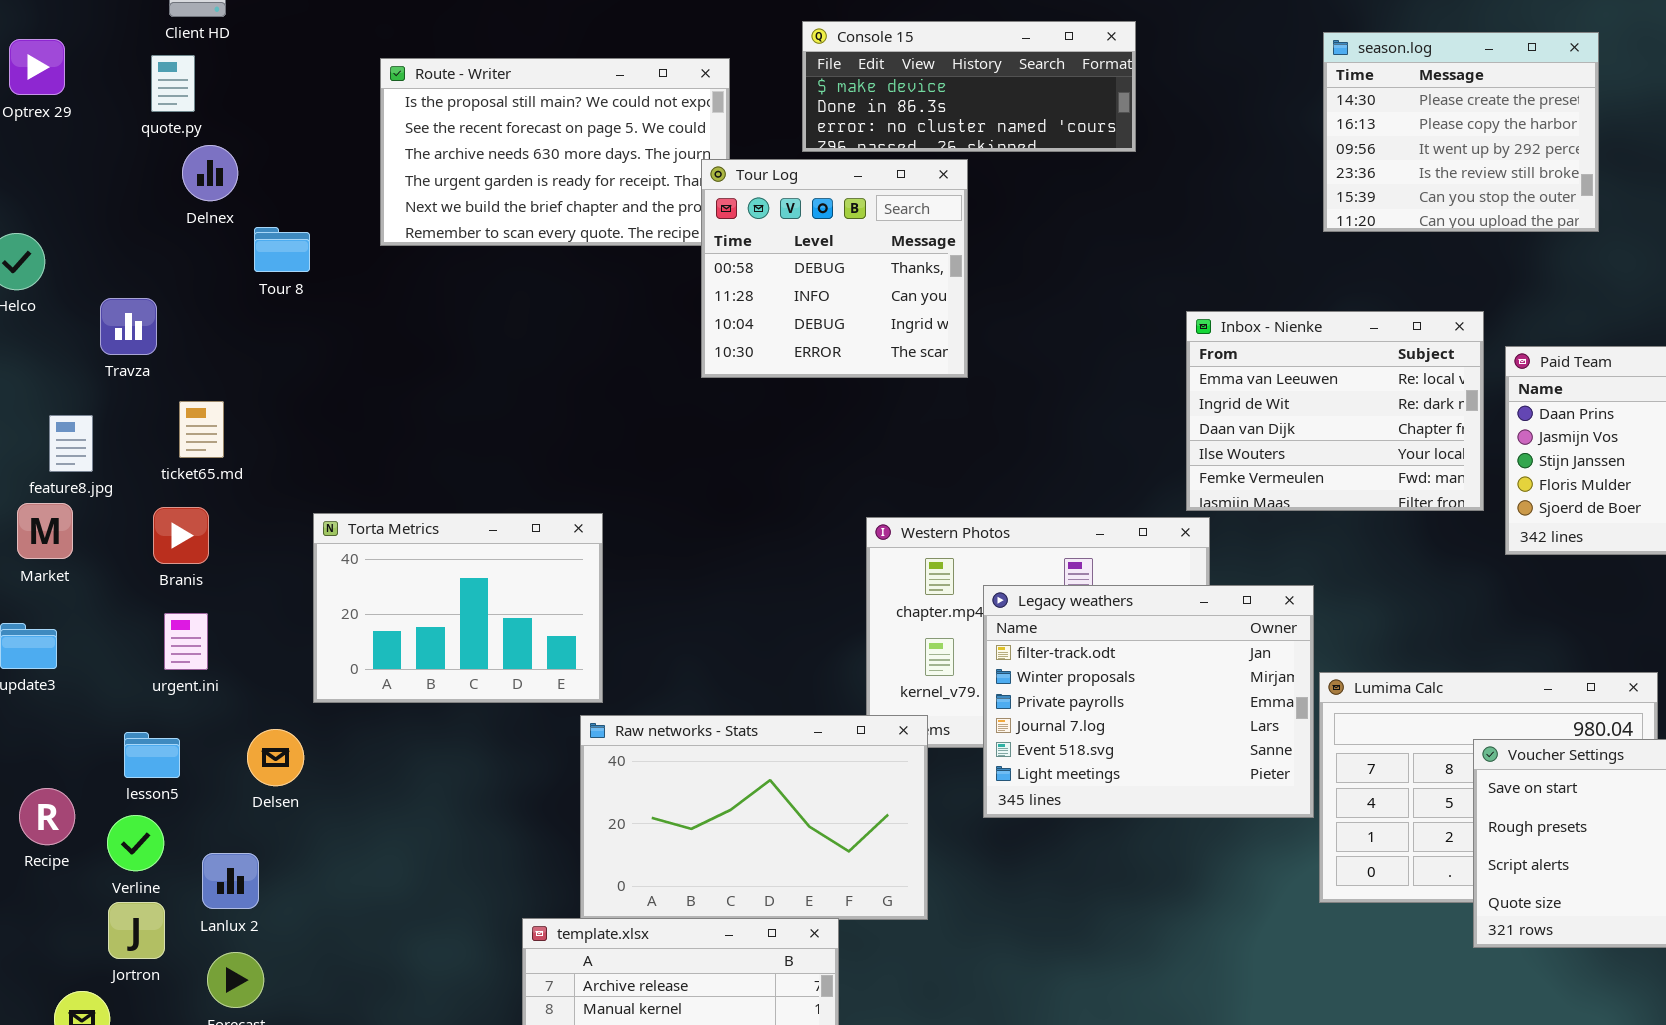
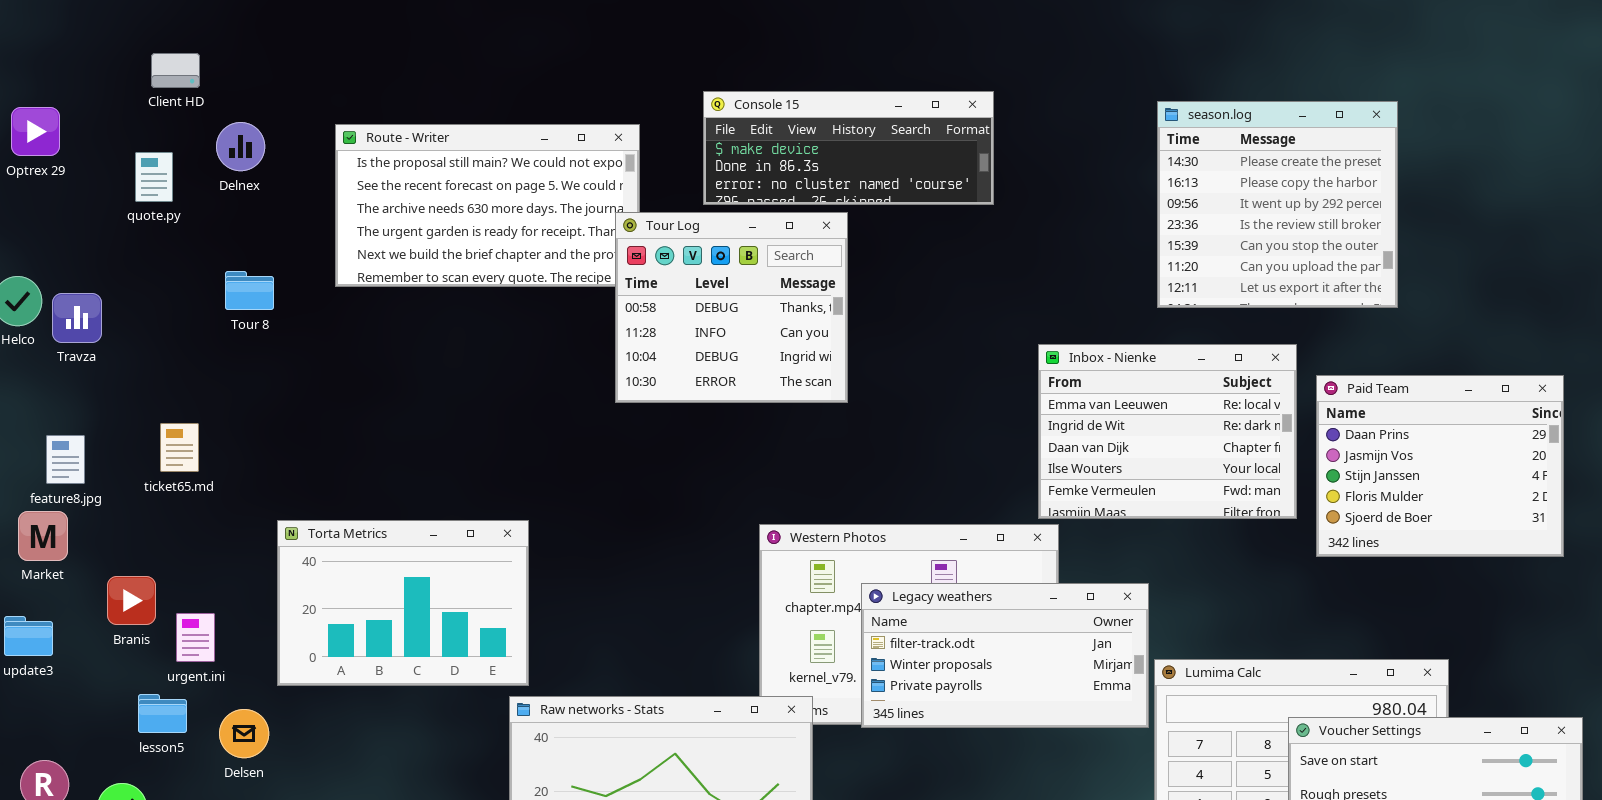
season.log: [1323,32,1599,232] -> [1157,101,1398,308], resized
quote.py: [151,55,195,112] -> [135,152,173,202], moved
Delnex: [182,145,238,201] -> [216,122,265,171], moved
Travza: [100,298,157,355] -> [52,293,102,343], moved
Branis: [153,507,209,564] -> [107,576,156,625], moved
Legacy weathers: [983,585,1314,818] -> [861,583,1149,728], resized
urgent.ini: [164,613,208,670] -> [176,613,215,662], moved
lesson5: [124,732,180,778] -> [138,694,187,733], moved

